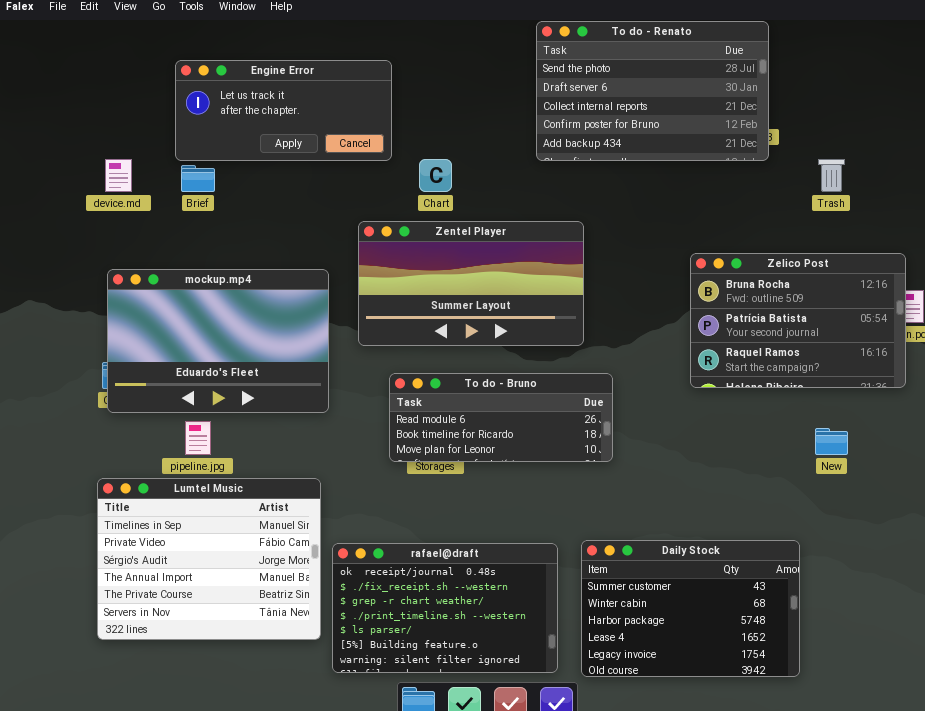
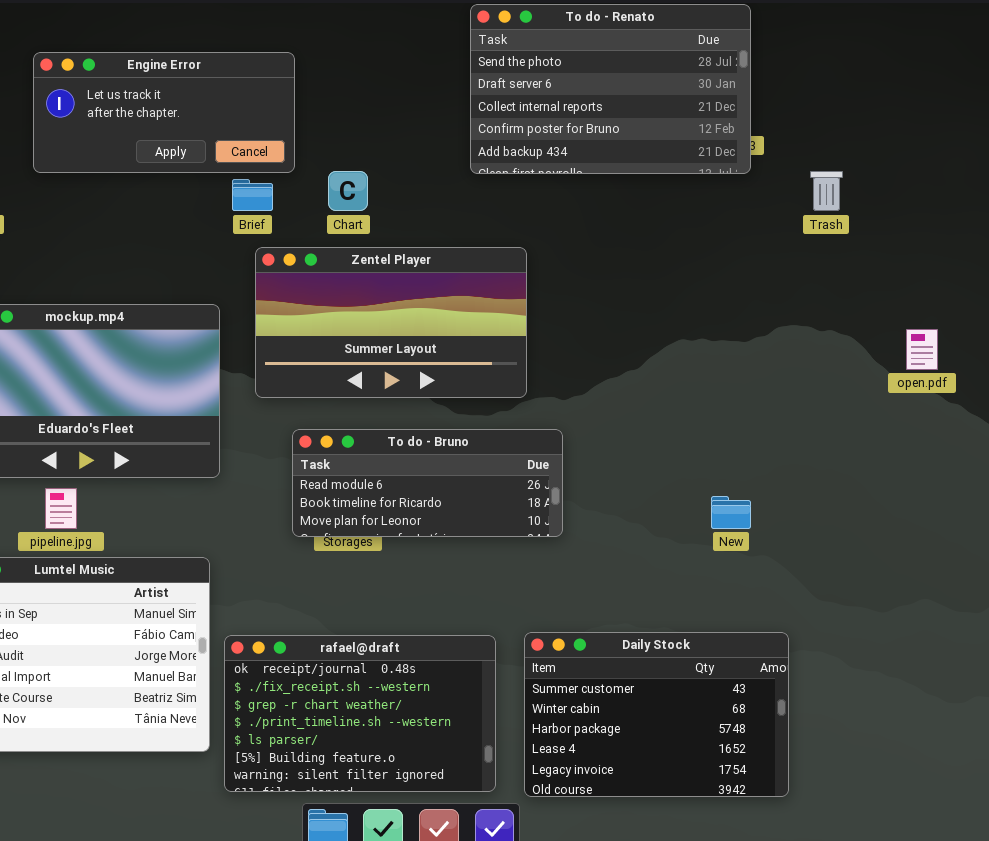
Brief: [181,165,215,192] -> [232,179,273,211], moved
Zelico Post: [690,253,906,388] -> none, closed
New: [815,428,848,455] -> [711,496,751,529], moved

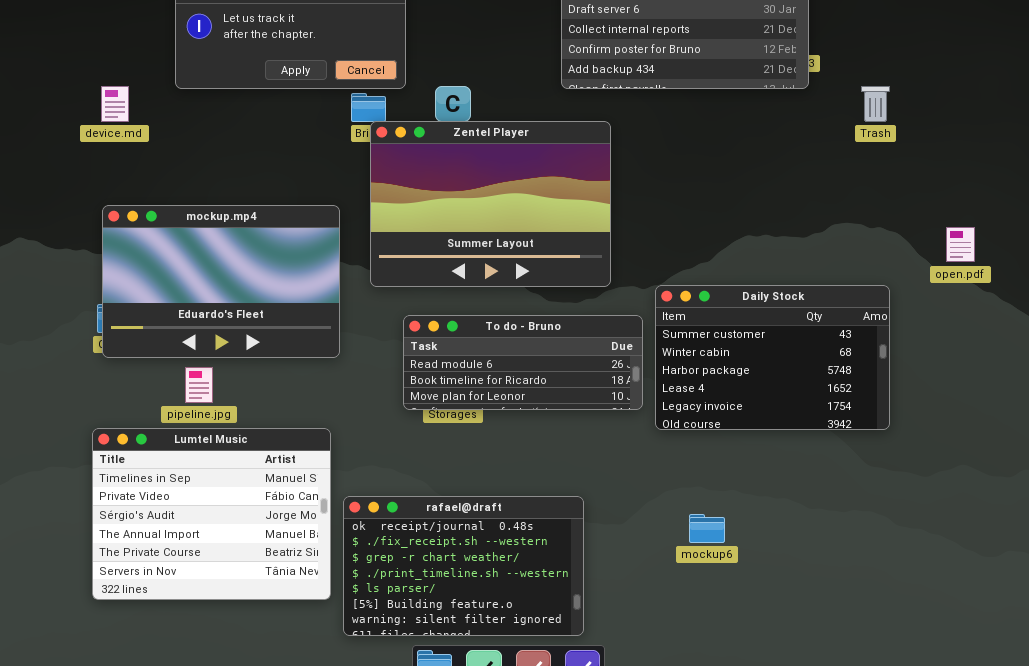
Zentel Player: [255,247,527,398] -> [370,121,611,287], resized
Daily Stock: [524,632,789,797] -> [655,285,890,430], moved

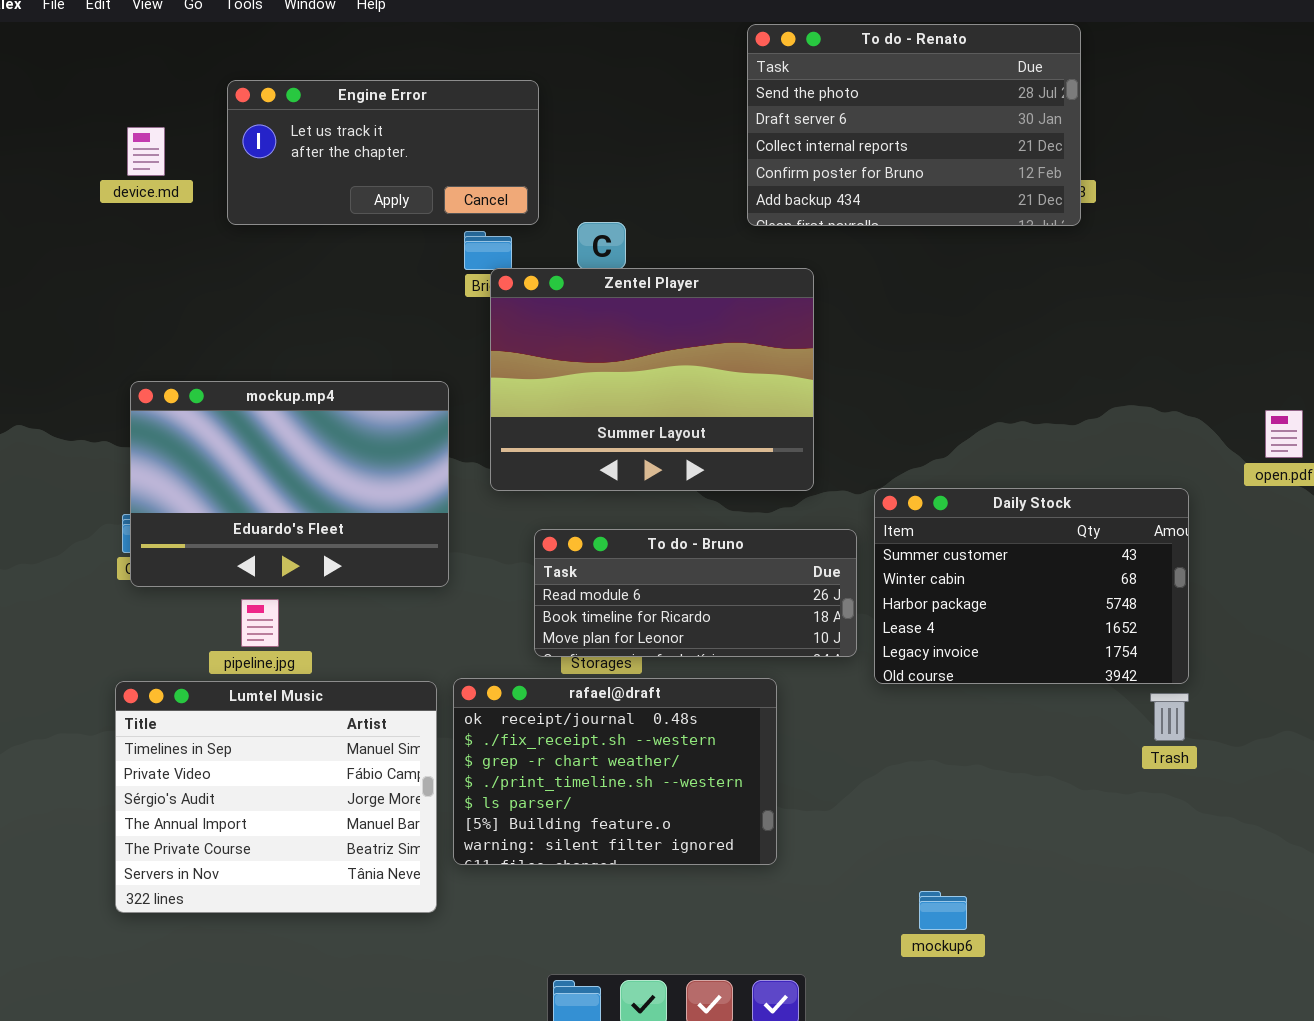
device.md: [101,86,129,122] -> [127,127,165,176], moved
Trash: [861,86,890,122] -> [1150,693,1189,741], moved
rafael@draft: [343,496,584,636] -> [453,678,777,865], moved
mockup6: [689,514,725,543] -> [919,891,967,930], moved

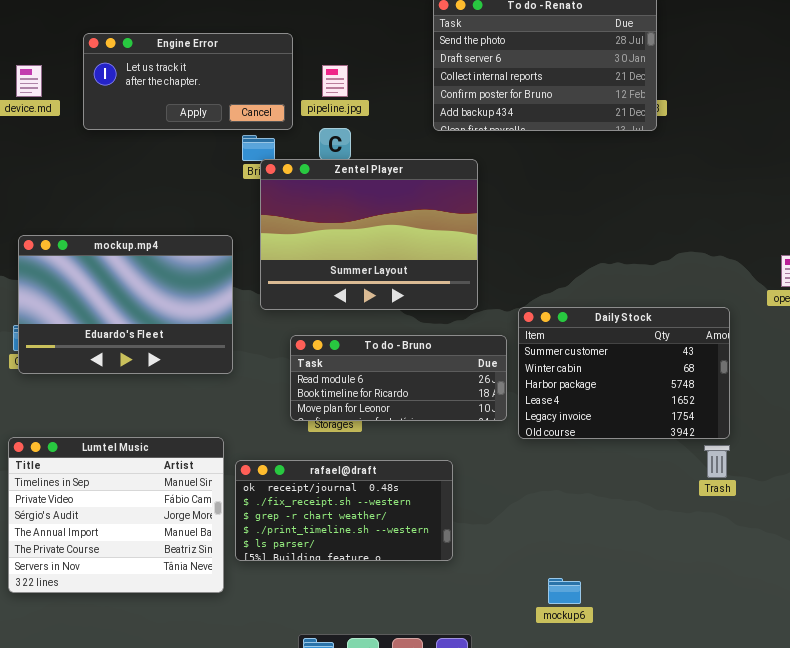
pipeline.jpg: [241,599,279,647] -> [322,65,348,97], moved
rafael@draft: [453,678,777,865] -> [235,460,453,561], resized

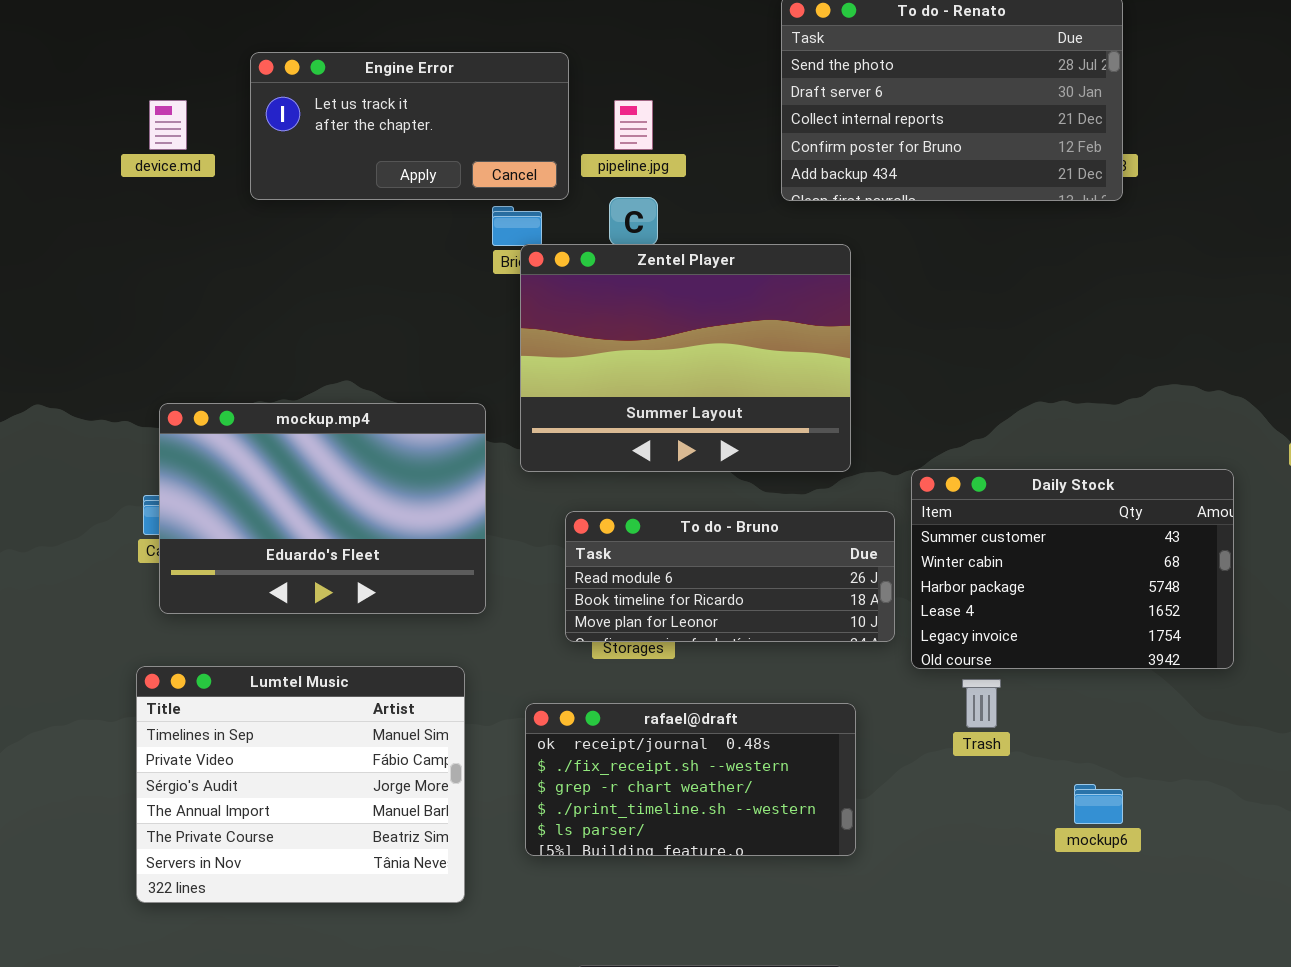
mockup.mp4: [18,235,233,374] -> [159,403,486,614], moved
Trash: [704,445,730,478] -> [962,679,1001,728], moved
rafael@draft: [235,460,453,561] -> [525,703,856,856], moved
mockup6: [548,578,581,604] -> [1074,784,1123,824], moved

